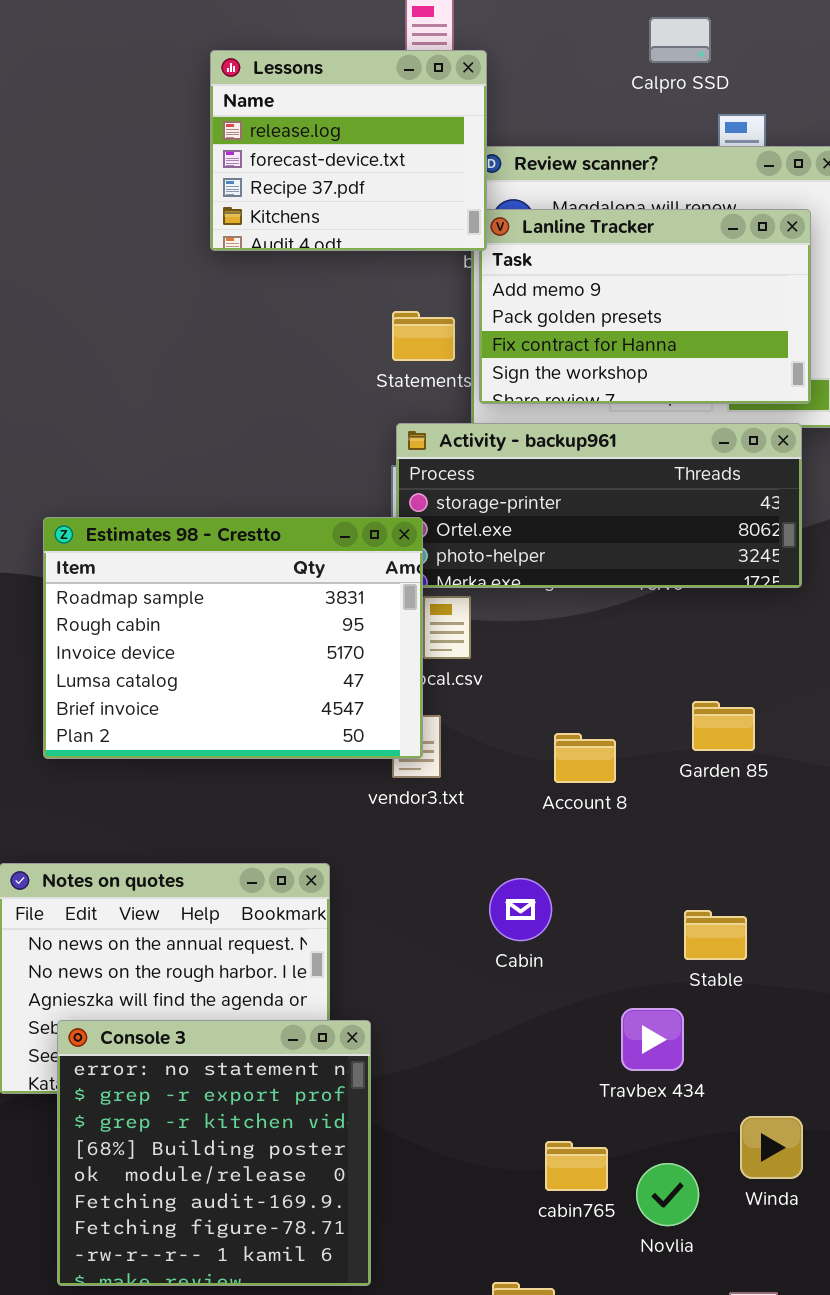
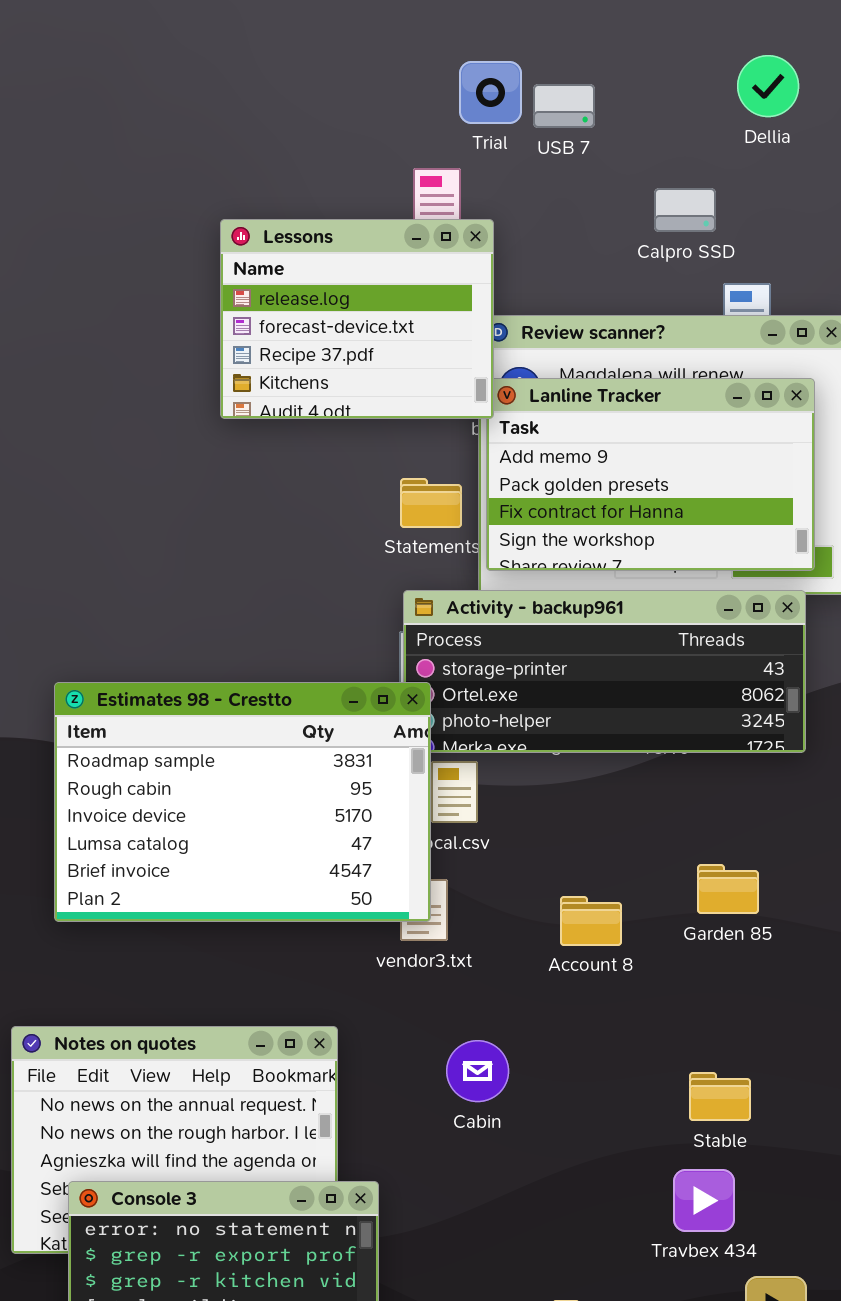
Cabin: [489,878,552,941] -> [446,1040,509,1102], moved
Travbex 434: [621,1008,684,1071] -> [673,1169,735,1232], moved

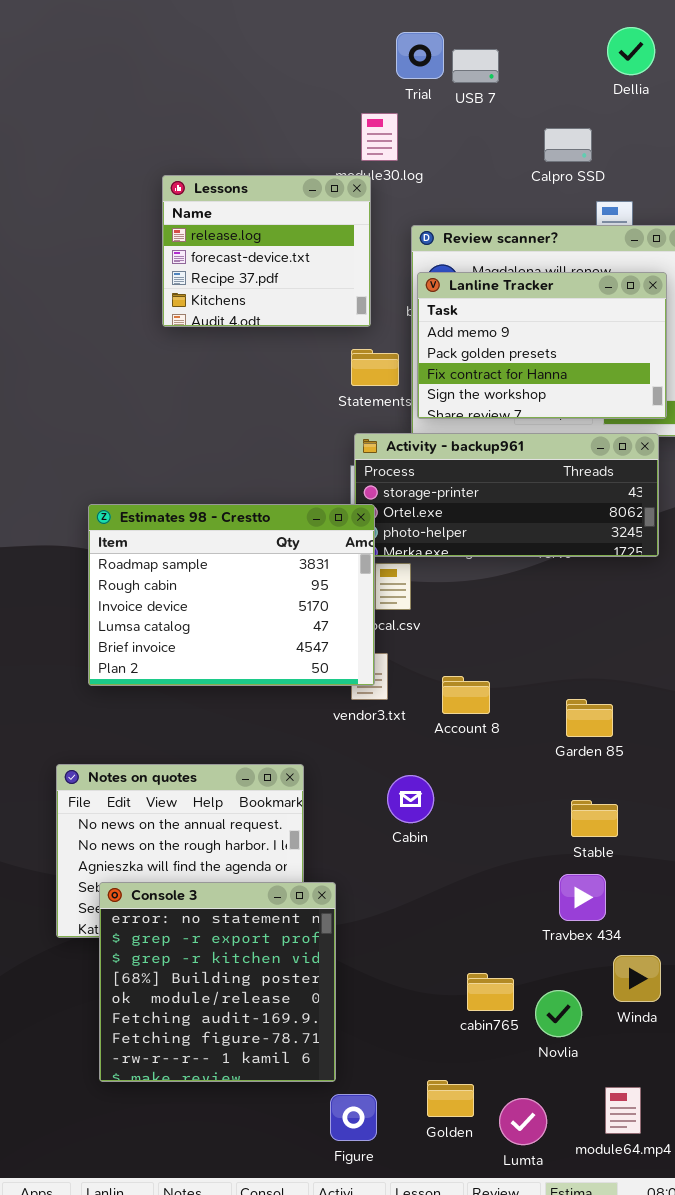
Lessons: [220,219,494,419] -> [162,175,371,327], moved
Garden 85: [697,864,759,914] -> [566,699,613,737], moved
Account 8: [560,896,622,946] -> [442,676,490,714], moved

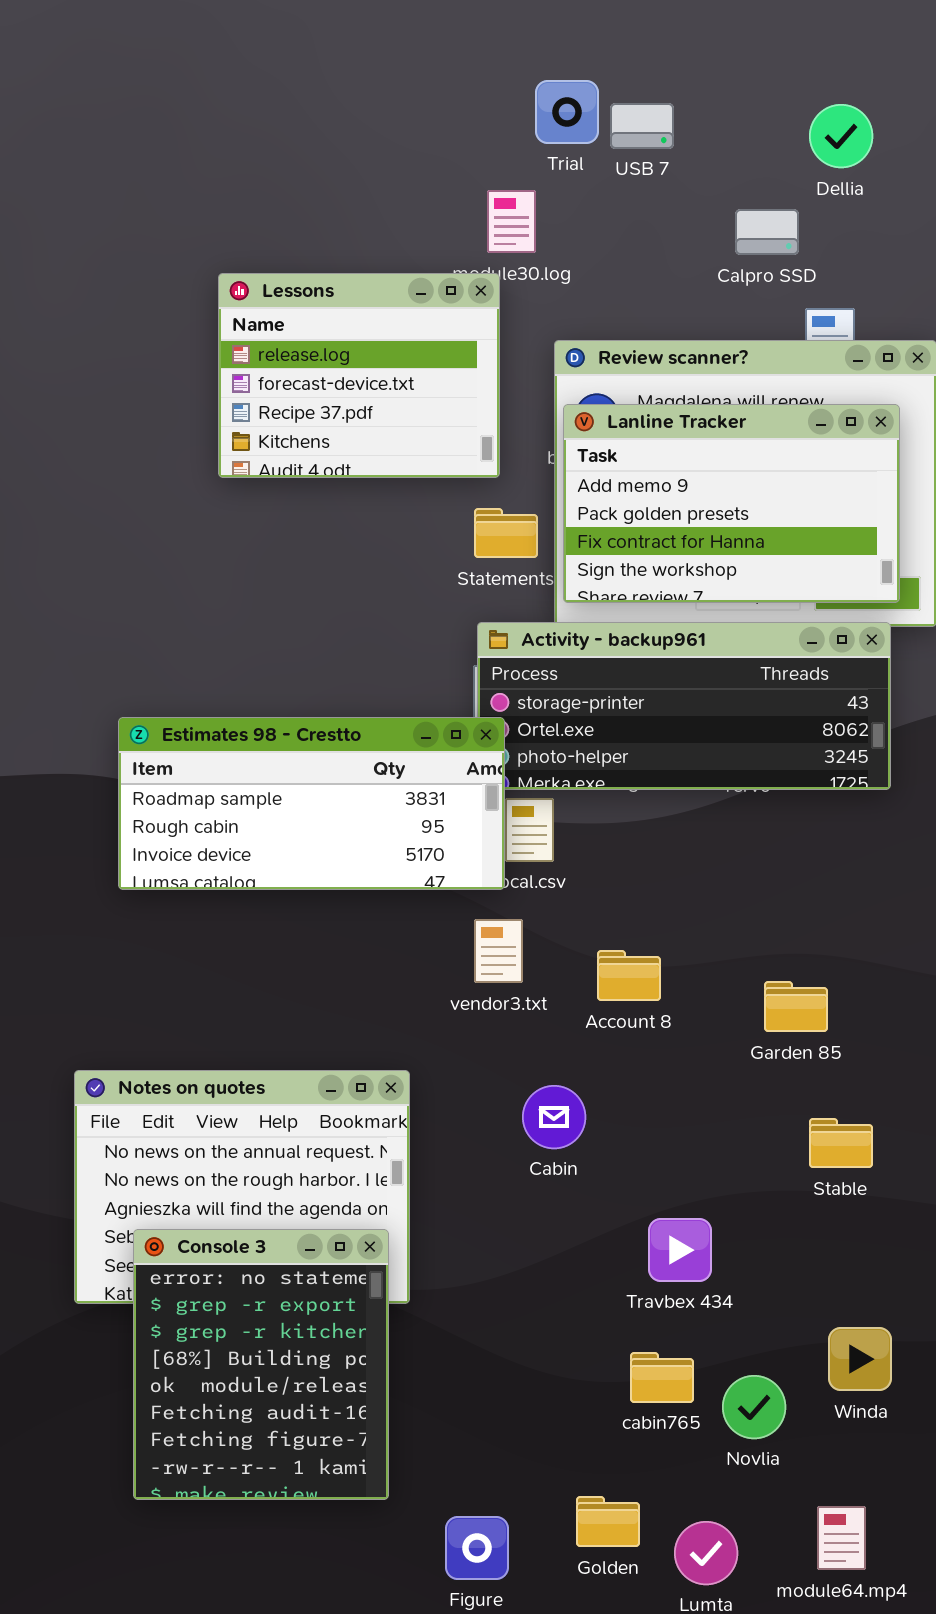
Dellia: [607,27,655,75] -> [809,104,873,168], moved
Estimates 98 - Crestto: [88,504,375,686] -> [118,717,505,890], resized
Stable: [571,800,618,837] -> [809,1118,873,1168], moved
Travbex 434: [559,874,606,921] -> [648,1218,712,1282], moved
Console 3: [99,882,336,1082] -> [133,1229,389,1500], resized

